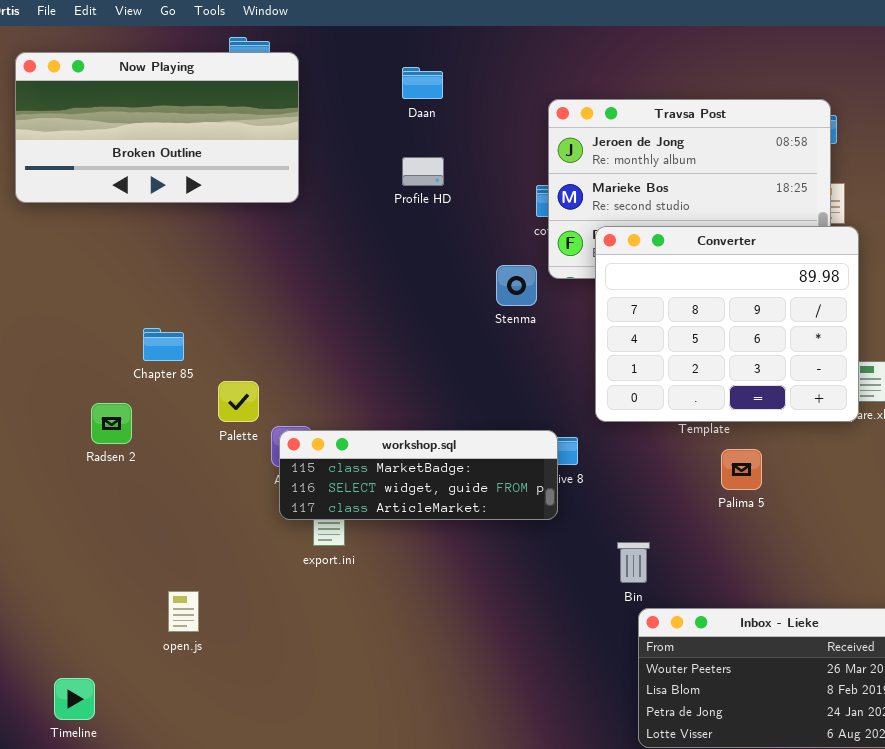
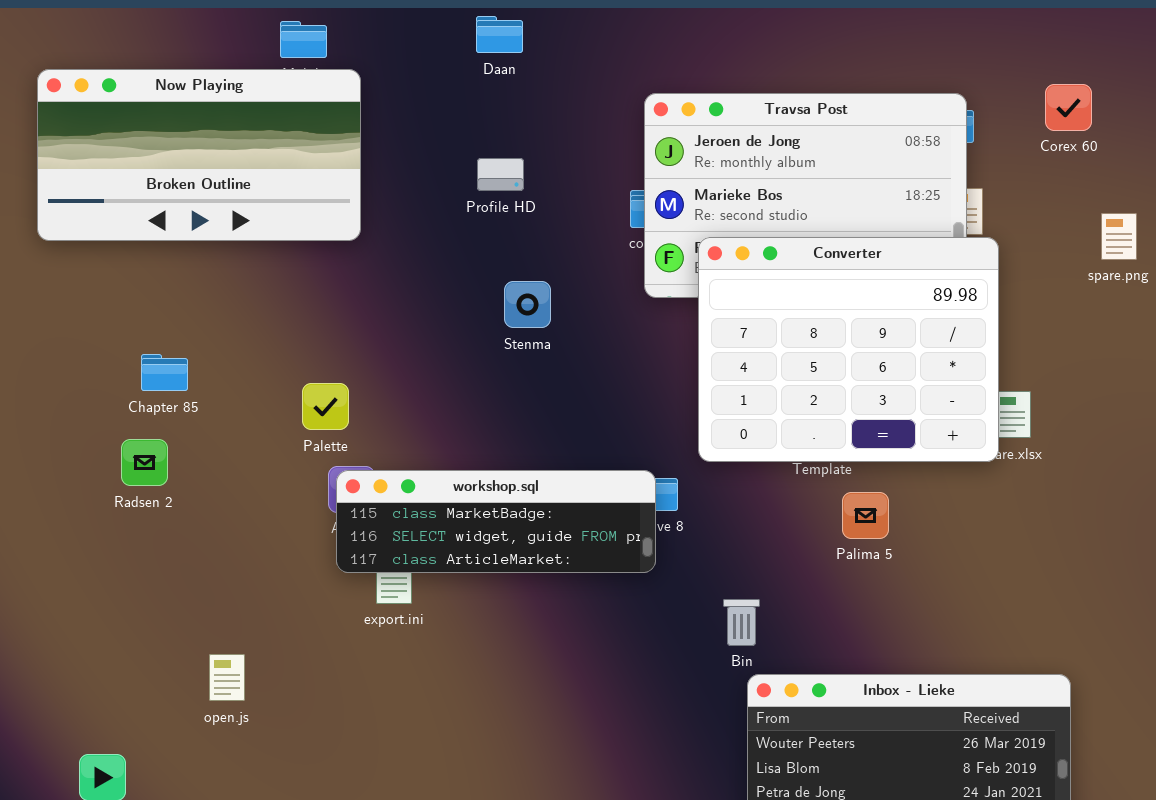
Now Playing: [15,52,299,203] -> [37,69,361,241], moved
Daan: [402,67,443,99] -> [476,16,523,53], moved
Stenma: [496,265,537,306] -> [504,281,551,328], moved
Chapter 85: [143,328,184,361] -> [141,354,188,391], moved
Palette: [218,381,259,422] -> [302,383,349,430], moved

